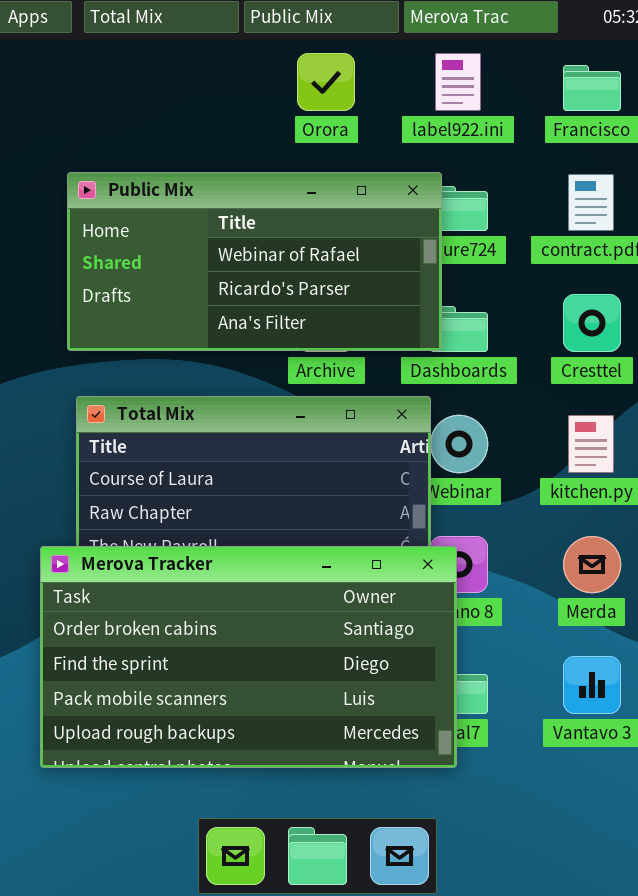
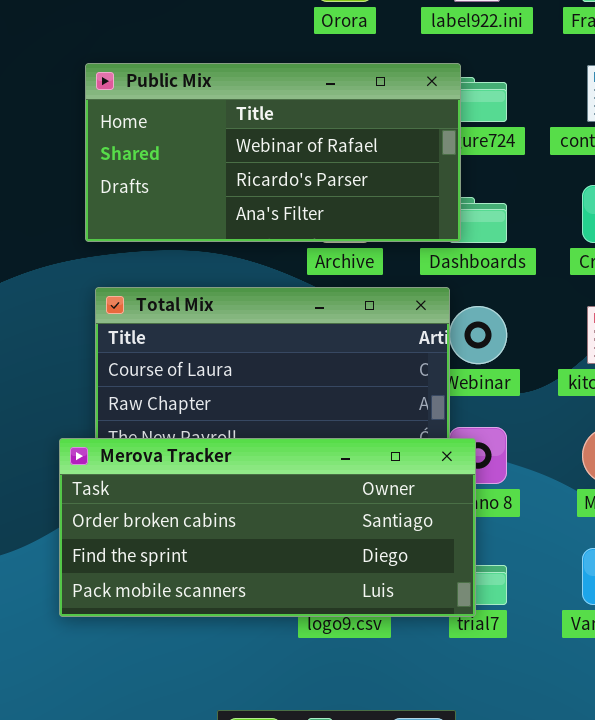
Merova Tracker: [40,546,457,768] -> [59,438,476,617], resized

